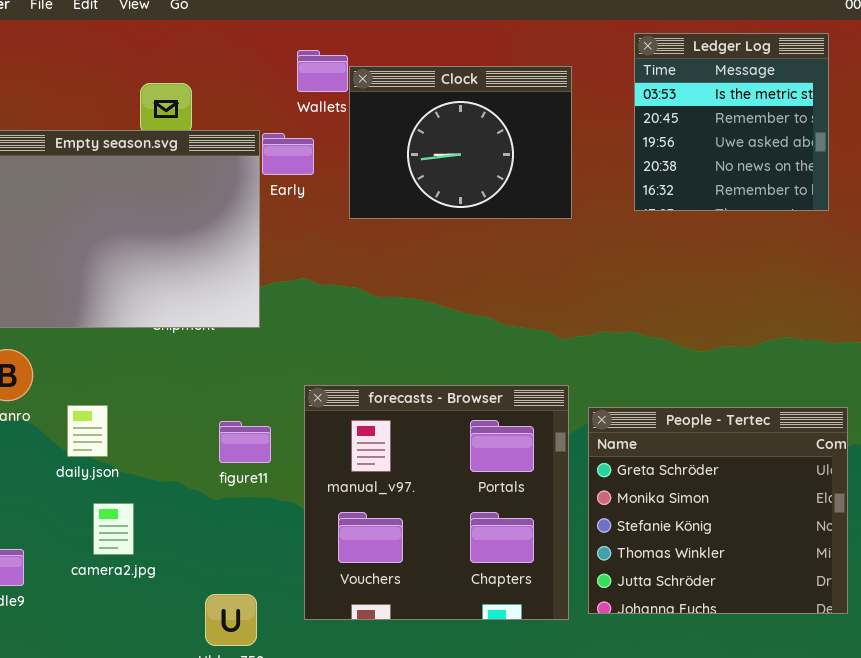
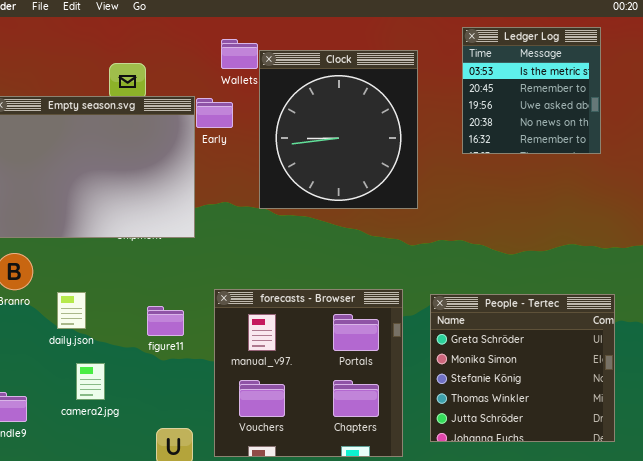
Clock: [349,66,572,219] -> [259,50,418,209], resized
forecasts - Browser: [304,385,569,620] -> [214,289,403,457], moved
figure11: [219,421,271,463] -> [147,306,184,336], moved

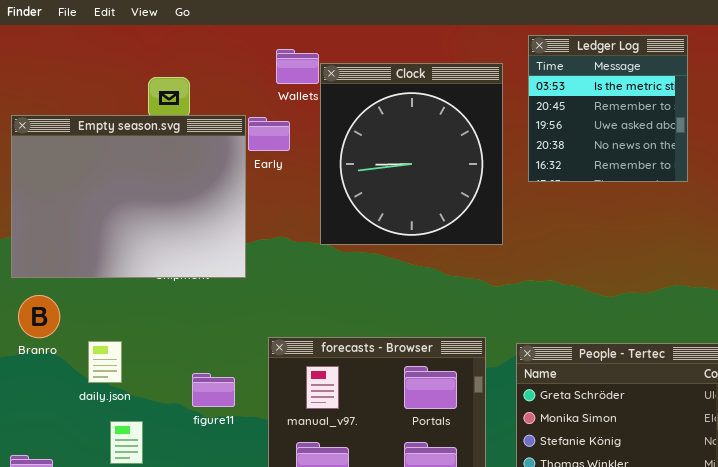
Ledger Log: [462,27,601,154] -> [528,35,688,182], moved
figure11: [147,306,184,336] -> [192,373,235,407], moved

